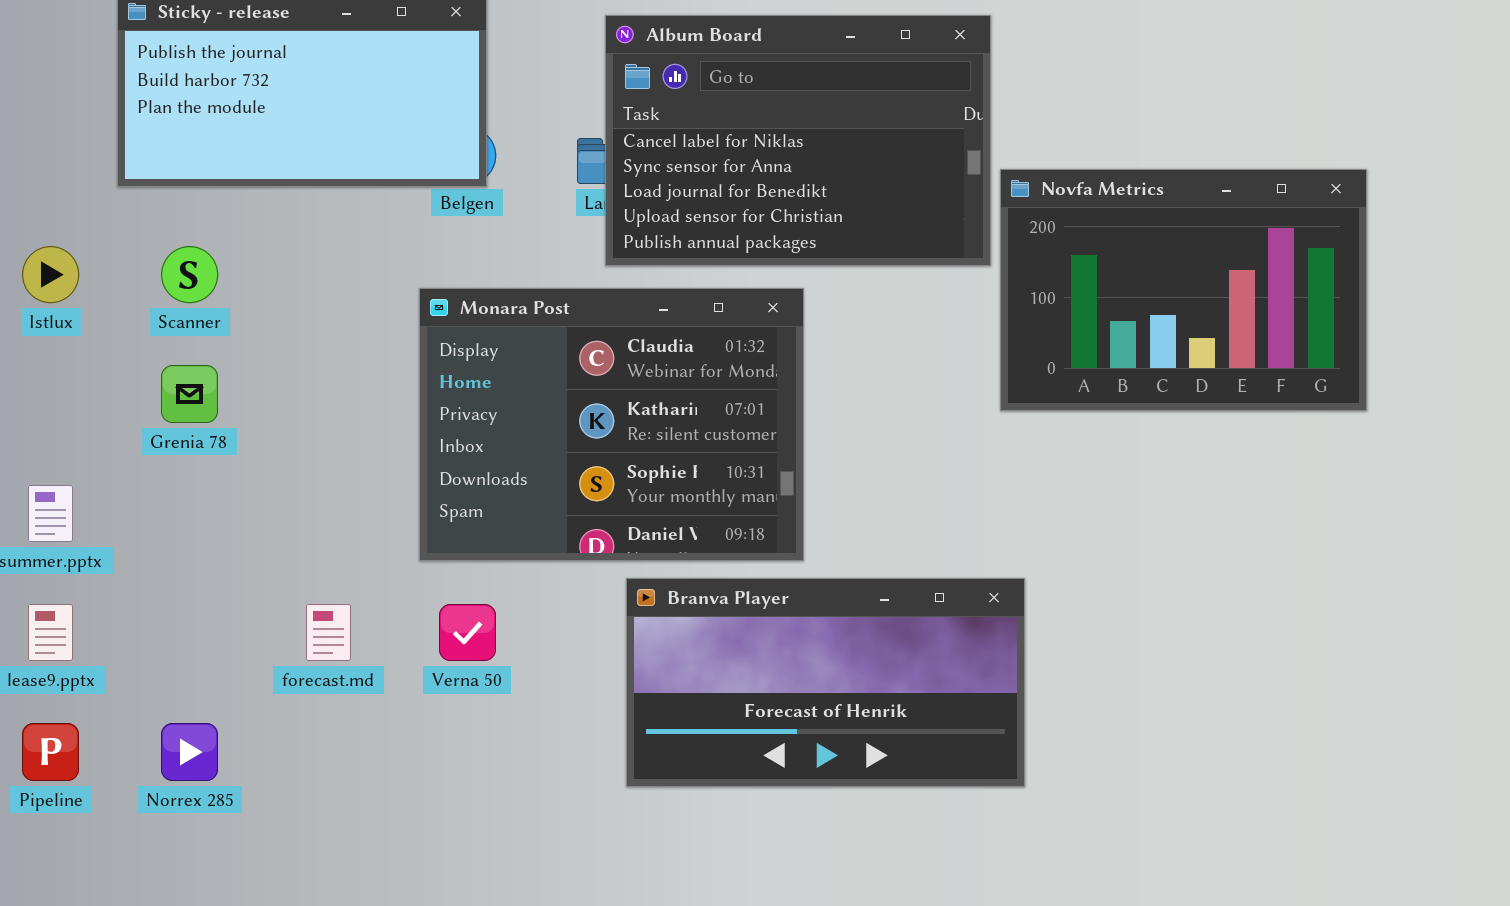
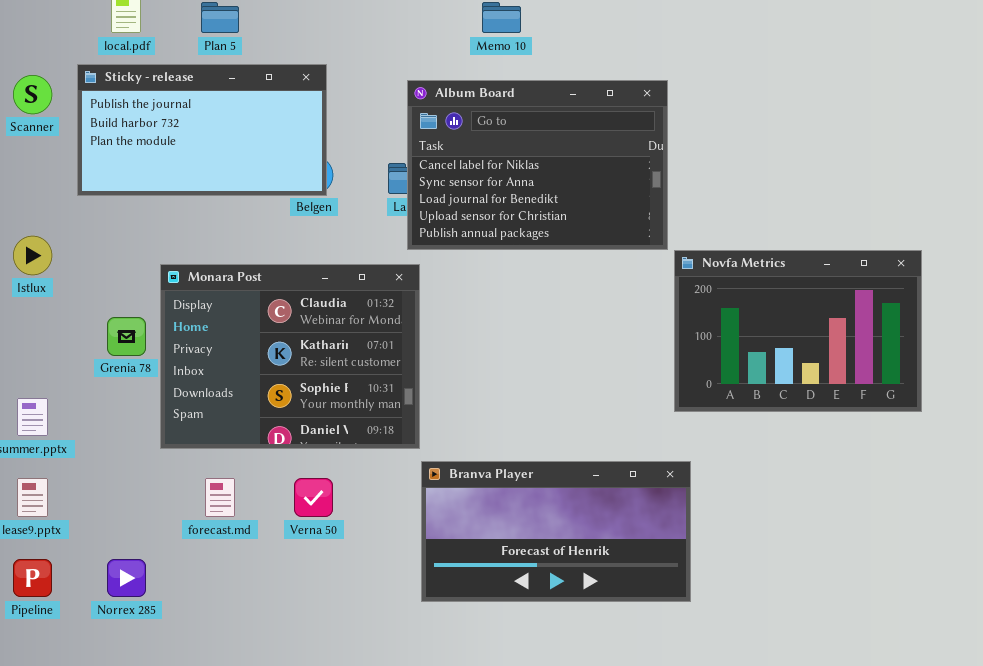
Novfa Metrics: [1000,169,1367,411] -> [674,250,922,412], moved
Scanner: [161,246,218,303] -> [13,75,52,114], moved
Monara Post: [419,288,804,561] -> [160,264,420,449], moved

